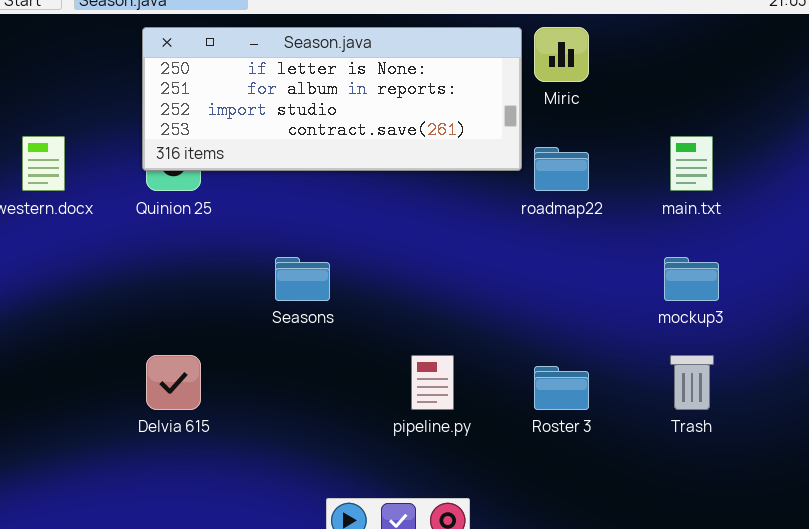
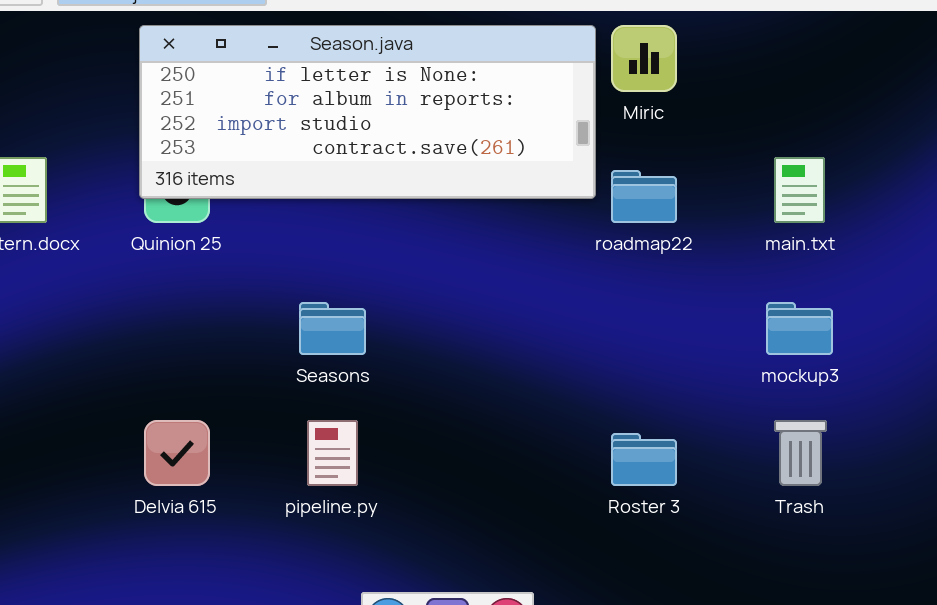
pipeline.py: [411,355,454,410] -> [307,420,358,486], moved

